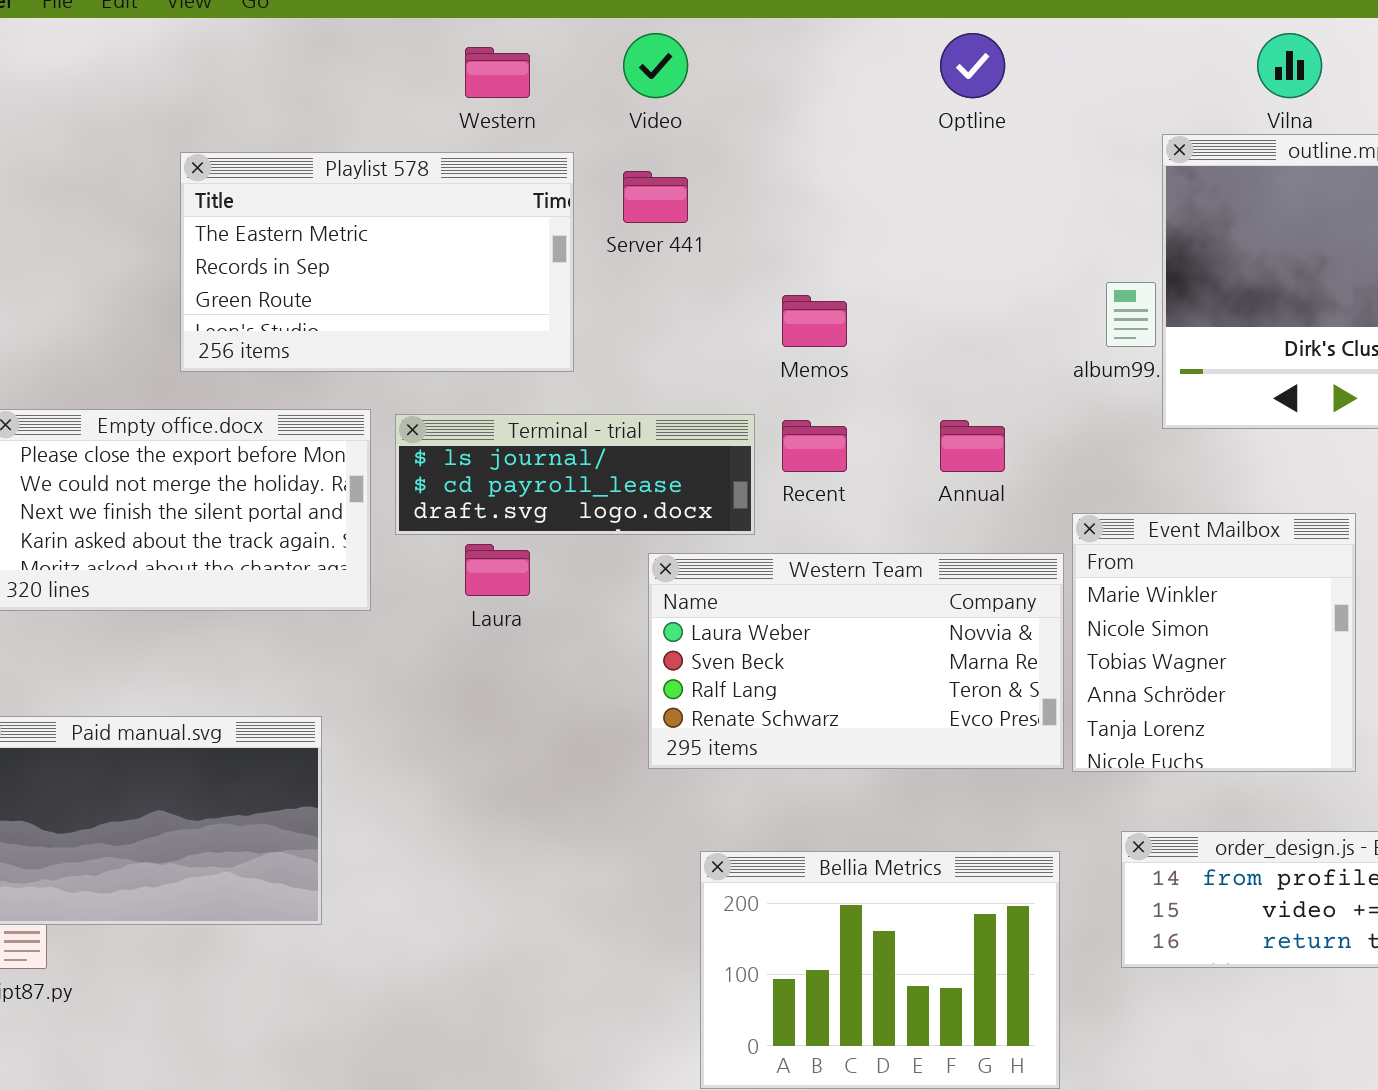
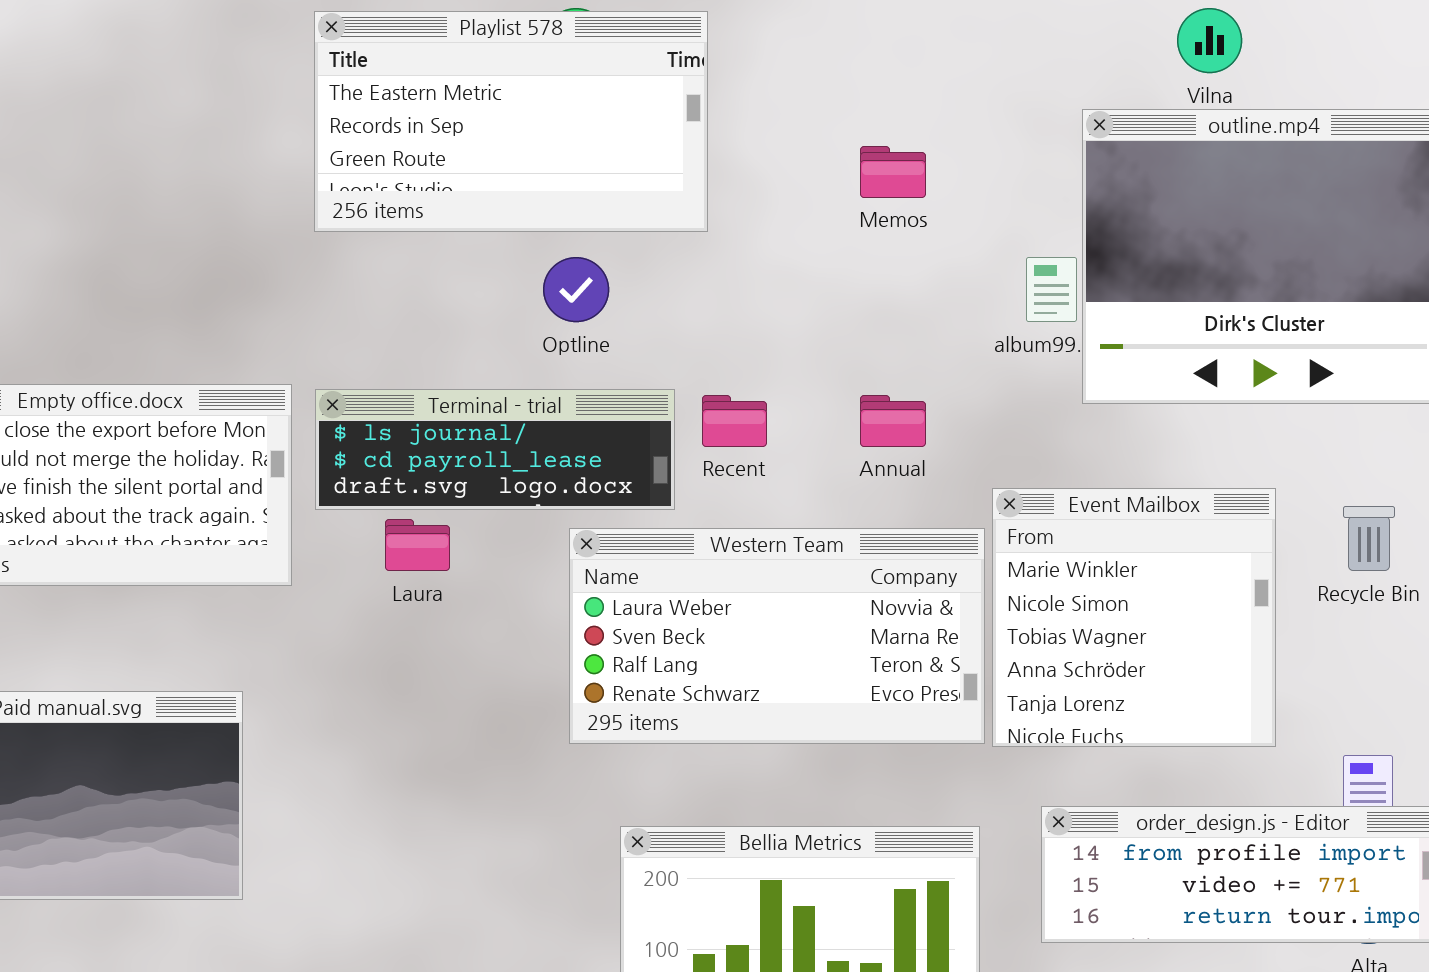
Optline: [940,33,1005,98] -> [543,257,609,322], moved
Playlist 578: [180,152,574,372] -> [314,11,708,232], moved
Memos: [782,295,847,347] -> [860,146,926,198], moved

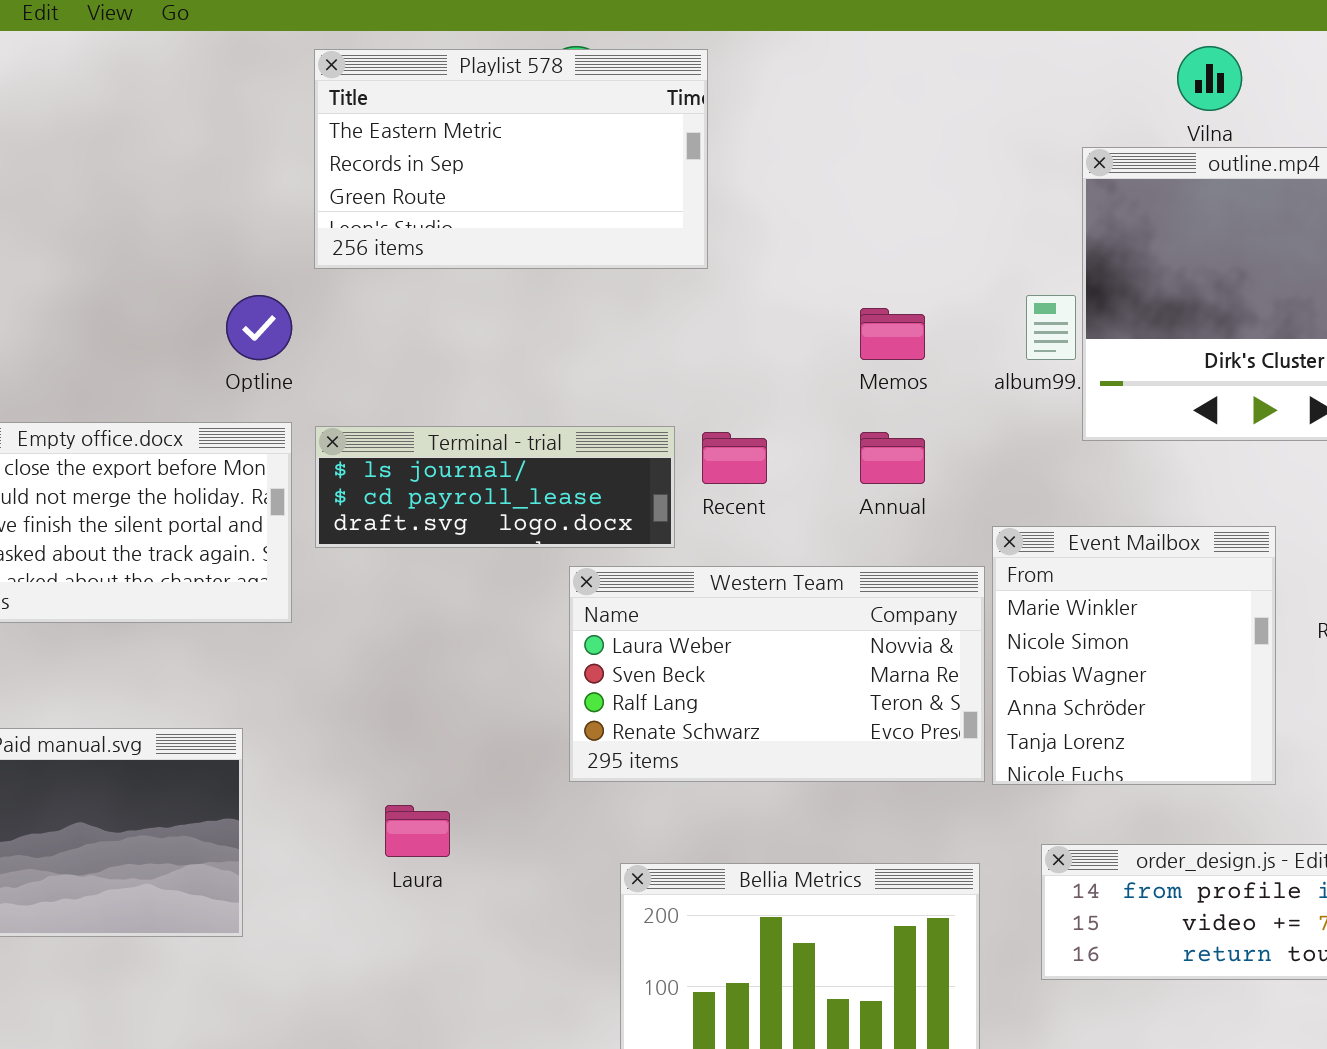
Memos: [860,146,926,198] -> [860,308,925,360], moved
Optline: [543,257,609,322] -> [226,295,292,360], moved
Laura: [385,519,450,571] -> [385,805,450,857], moved

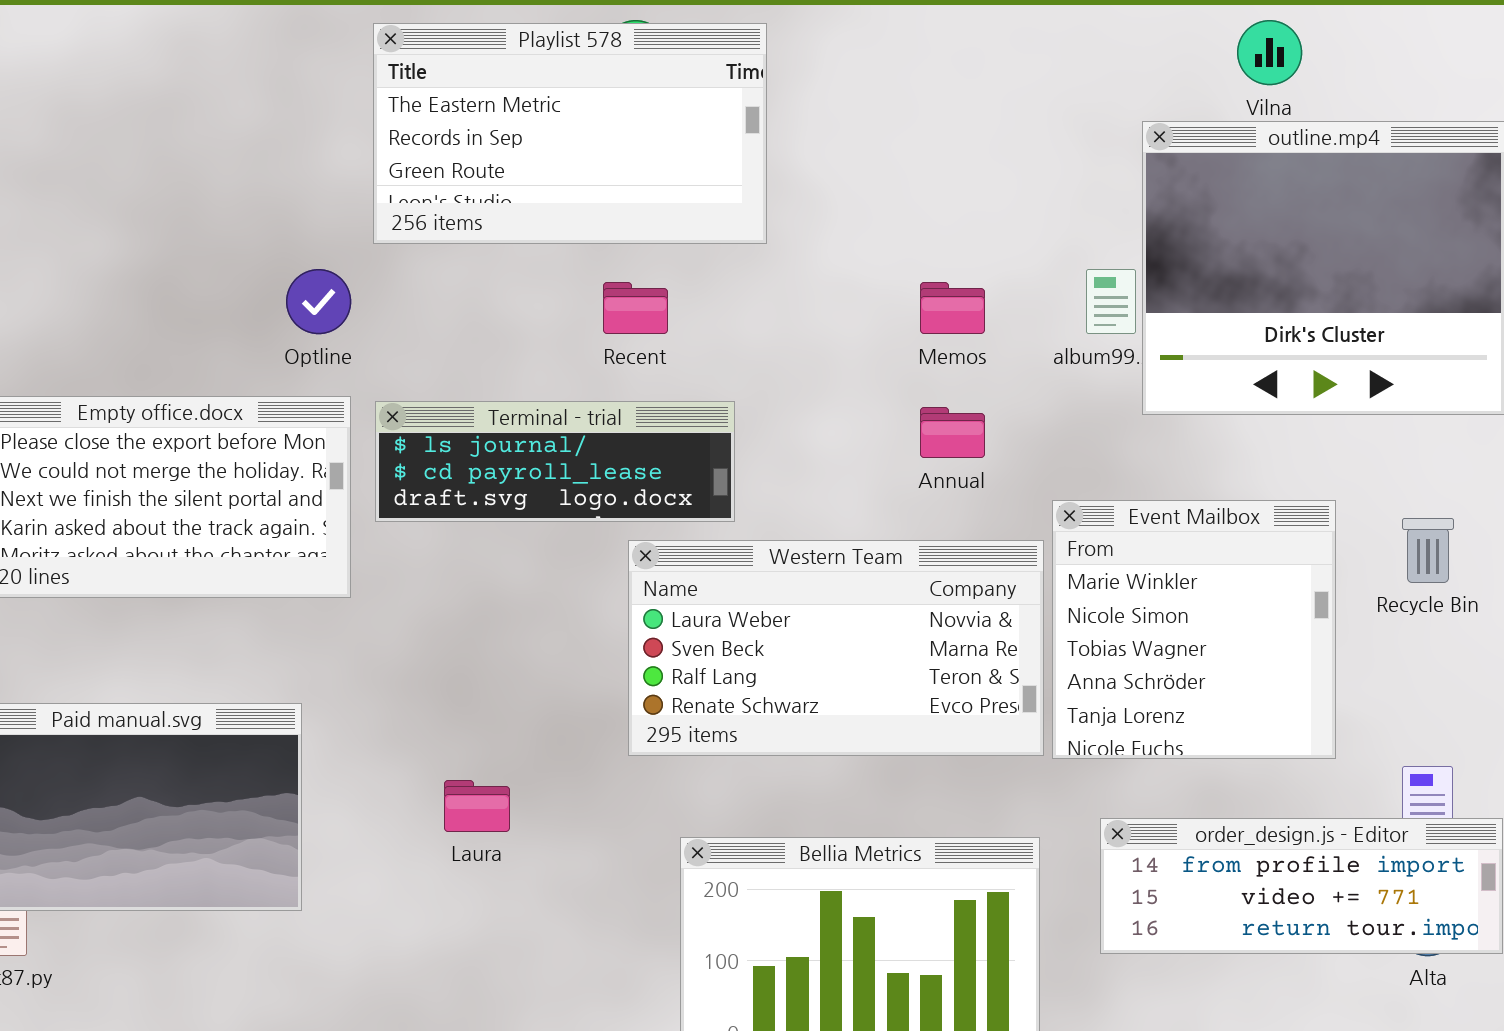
Recent: [702,432,767,484] -> [603,282,668,334], moved

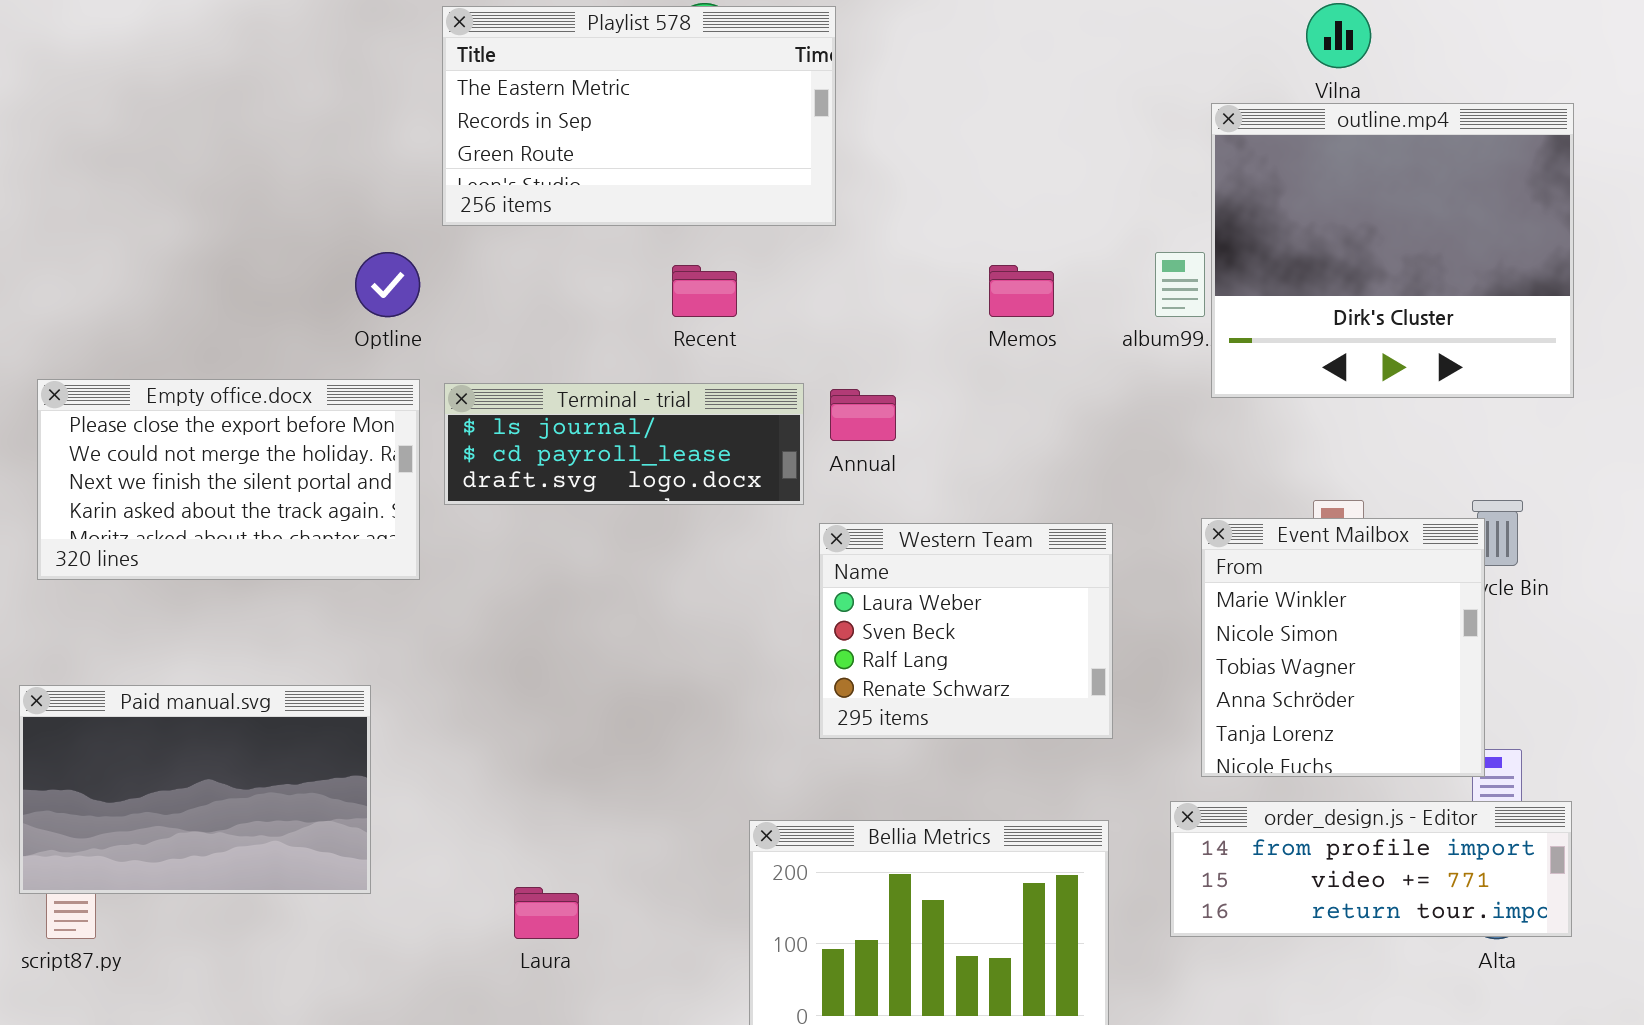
Annual: [920,407,985,458] -> [830,389,896,441], moved
Event Mailbox: [1052,500,1336,759] -> [1201,518,1485,777], moved
Western Team: [628,540,1044,756] -> [819,523,1113,739], resized
Laura: [444,780,510,832] -> [514,887,579,939], moved

